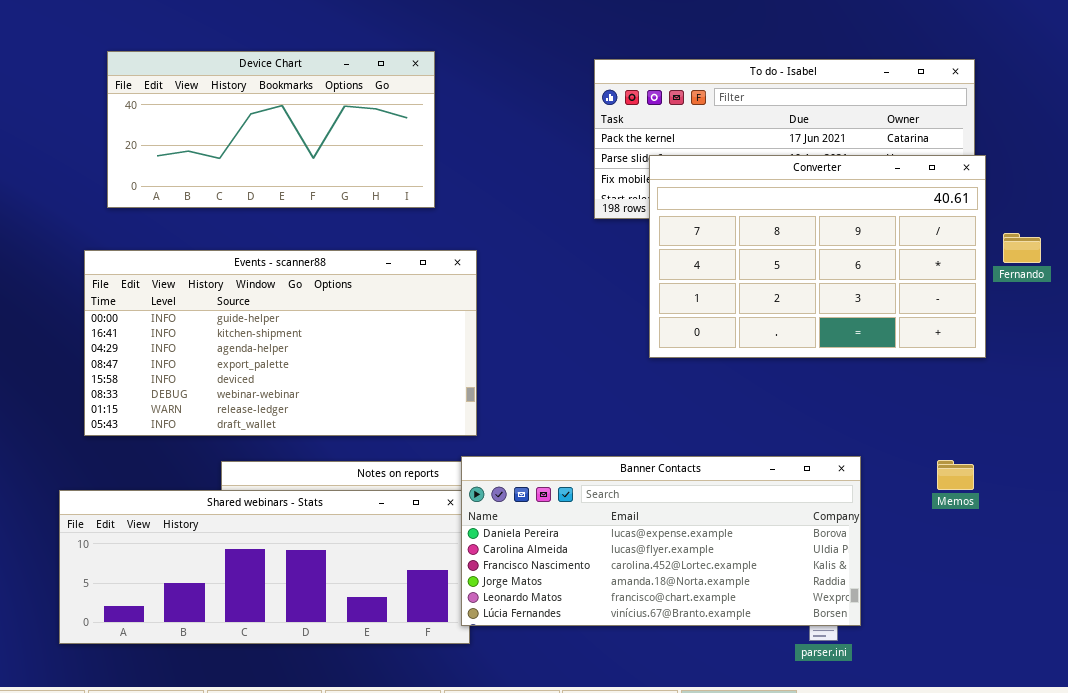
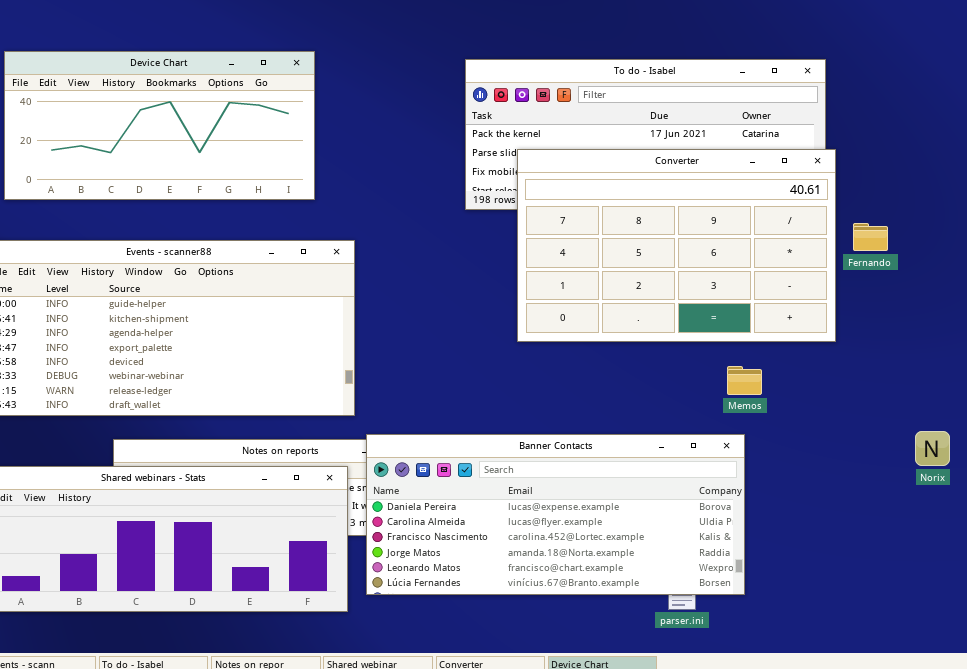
Banner Contacts: [461,456,861,626] -> [366,434,745,595], moved
Memos: [937,460,974,490] -> [727,366,762,395], moved

